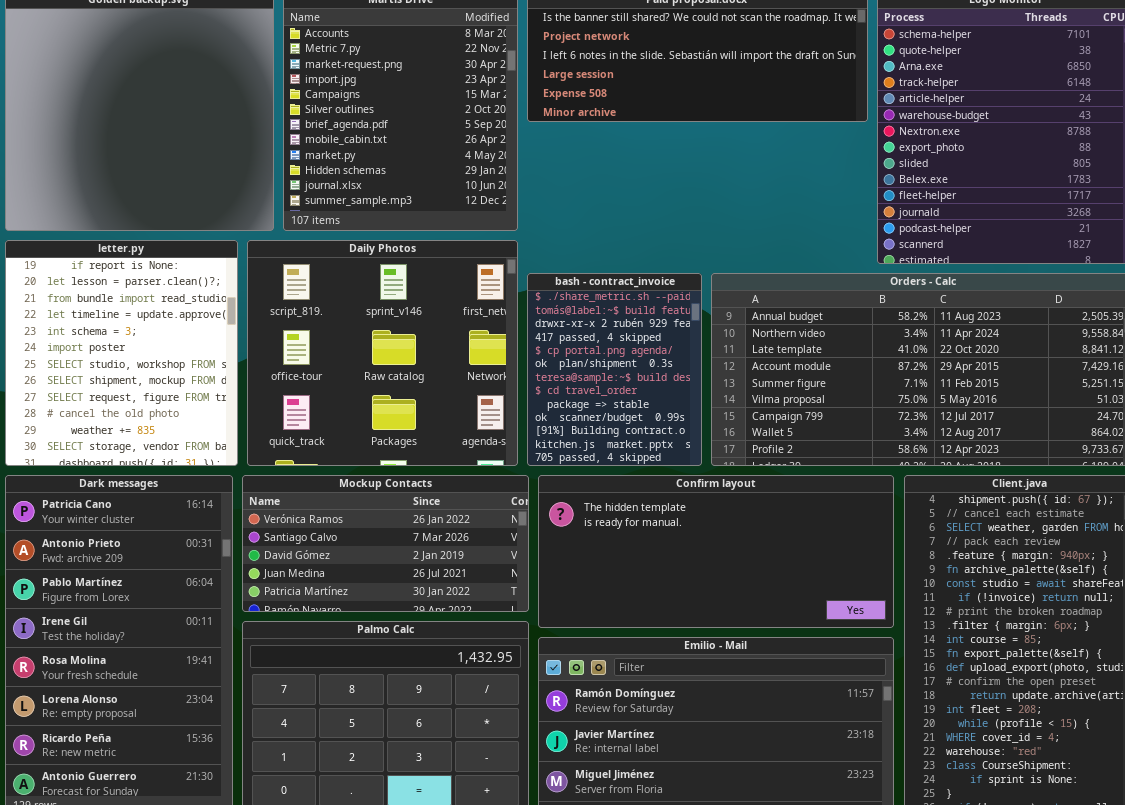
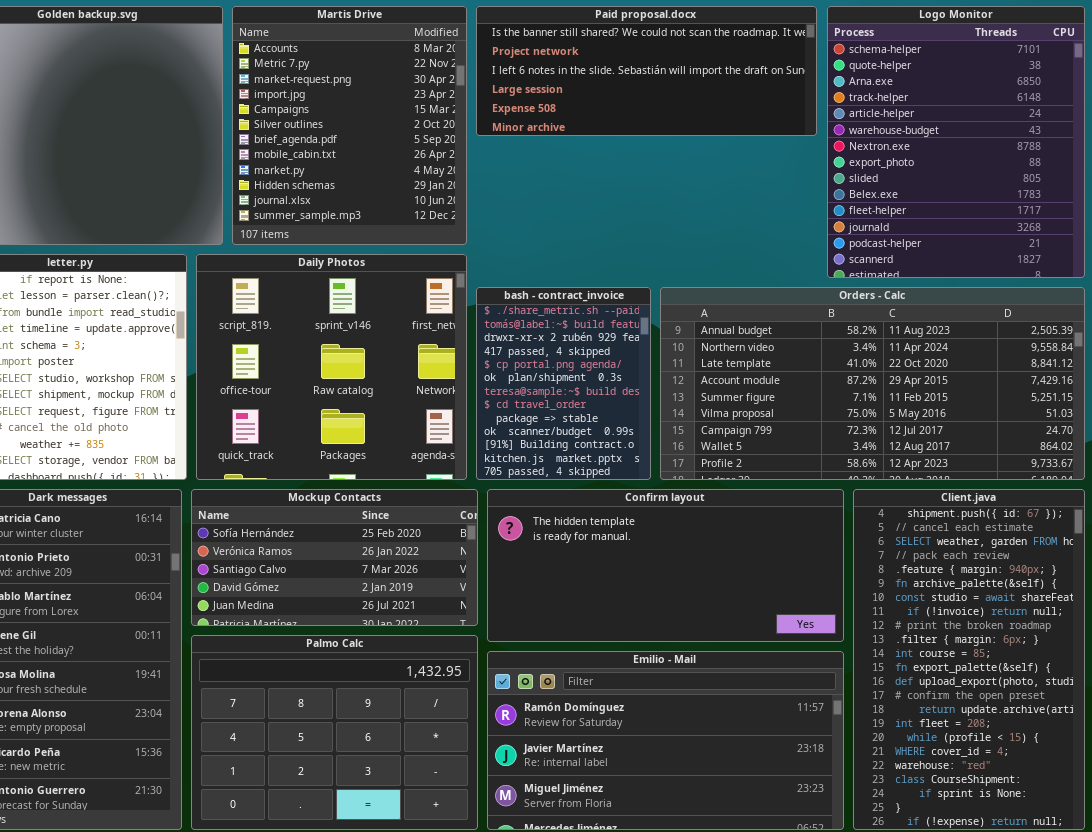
Mockup Contacts: [242,475,529,612] -> [191,489,478,626], scrolled up 1 row

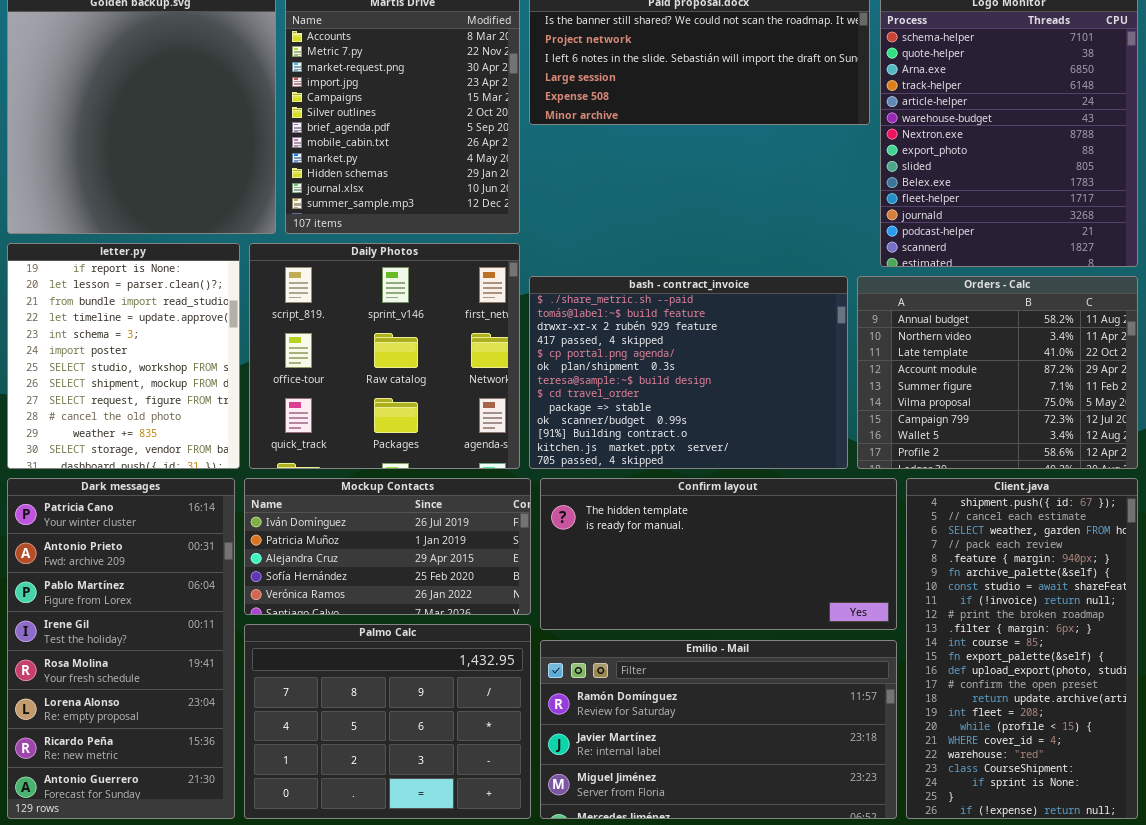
bash - contract_invoice: [476,287,651,480] -> [529,276,848,469], resized
Orders - Calc: [660,287,1085,480] -> [857,276,1138,469], resized
Mockup Contacts: [191,489,478,626] -> [244,478,531,615], scrolled up 3 rows

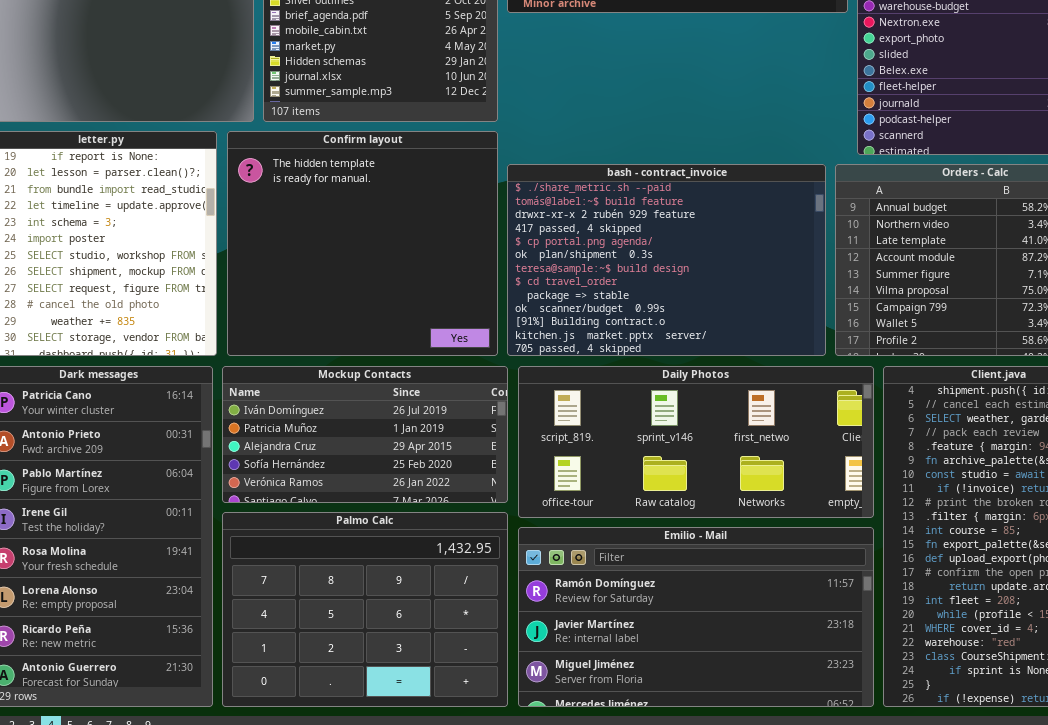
Daily Photos: [249,243,520,469] -> [518,366,874,518], moved, resized
Confirm layout: [540,478,897,630] -> [227,131,498,356], moved, resized

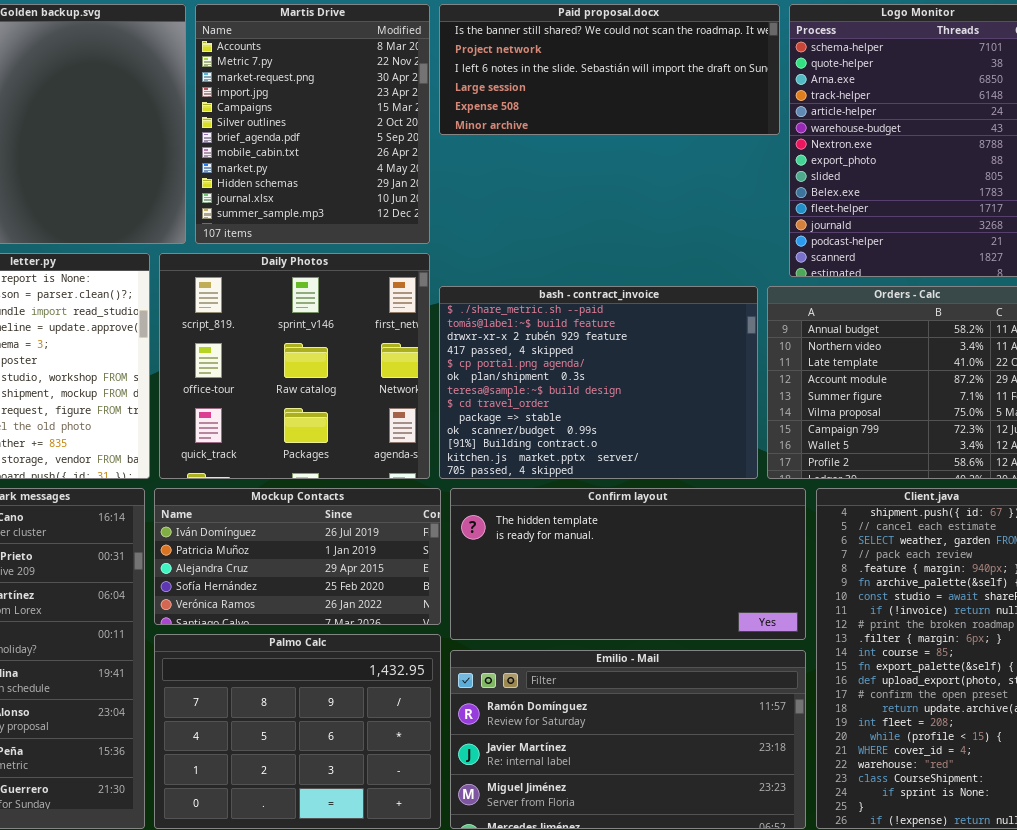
Confirm layout: [227,131,498,356] -> [450,488,806,640], moved, resized
Daily Photos: [518,366,874,518] -> [159,253,430,479], moved, resized

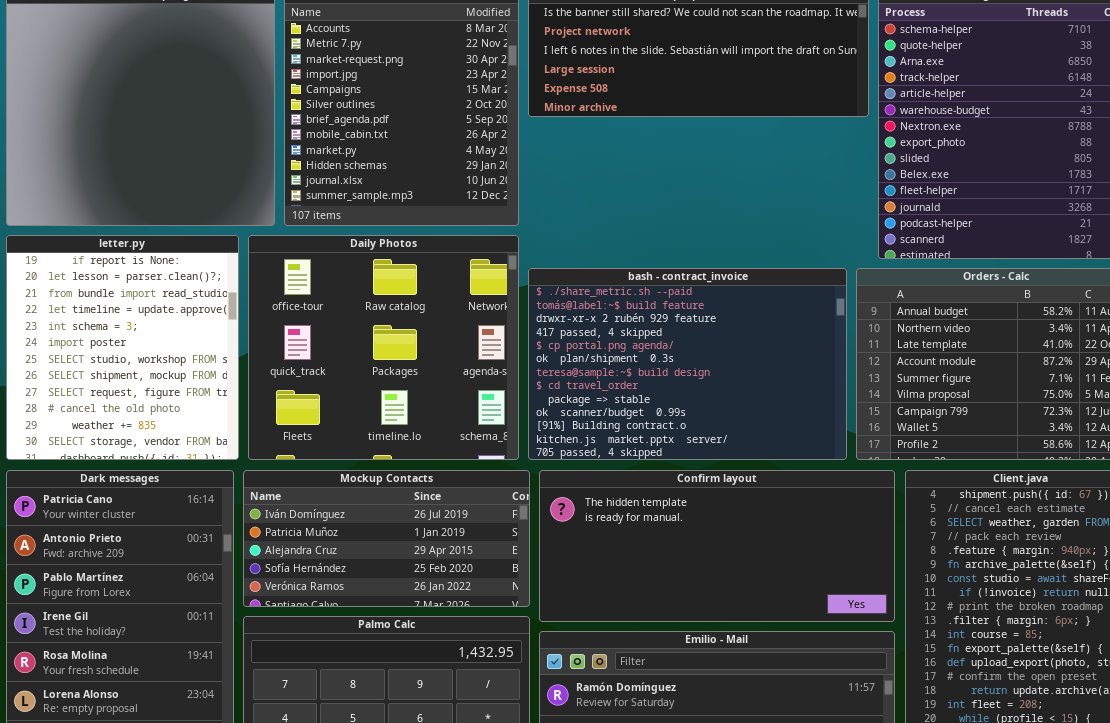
Daily Photos: [159,253,430,479] -> [248,235,519,460], scrolled down 1 row

